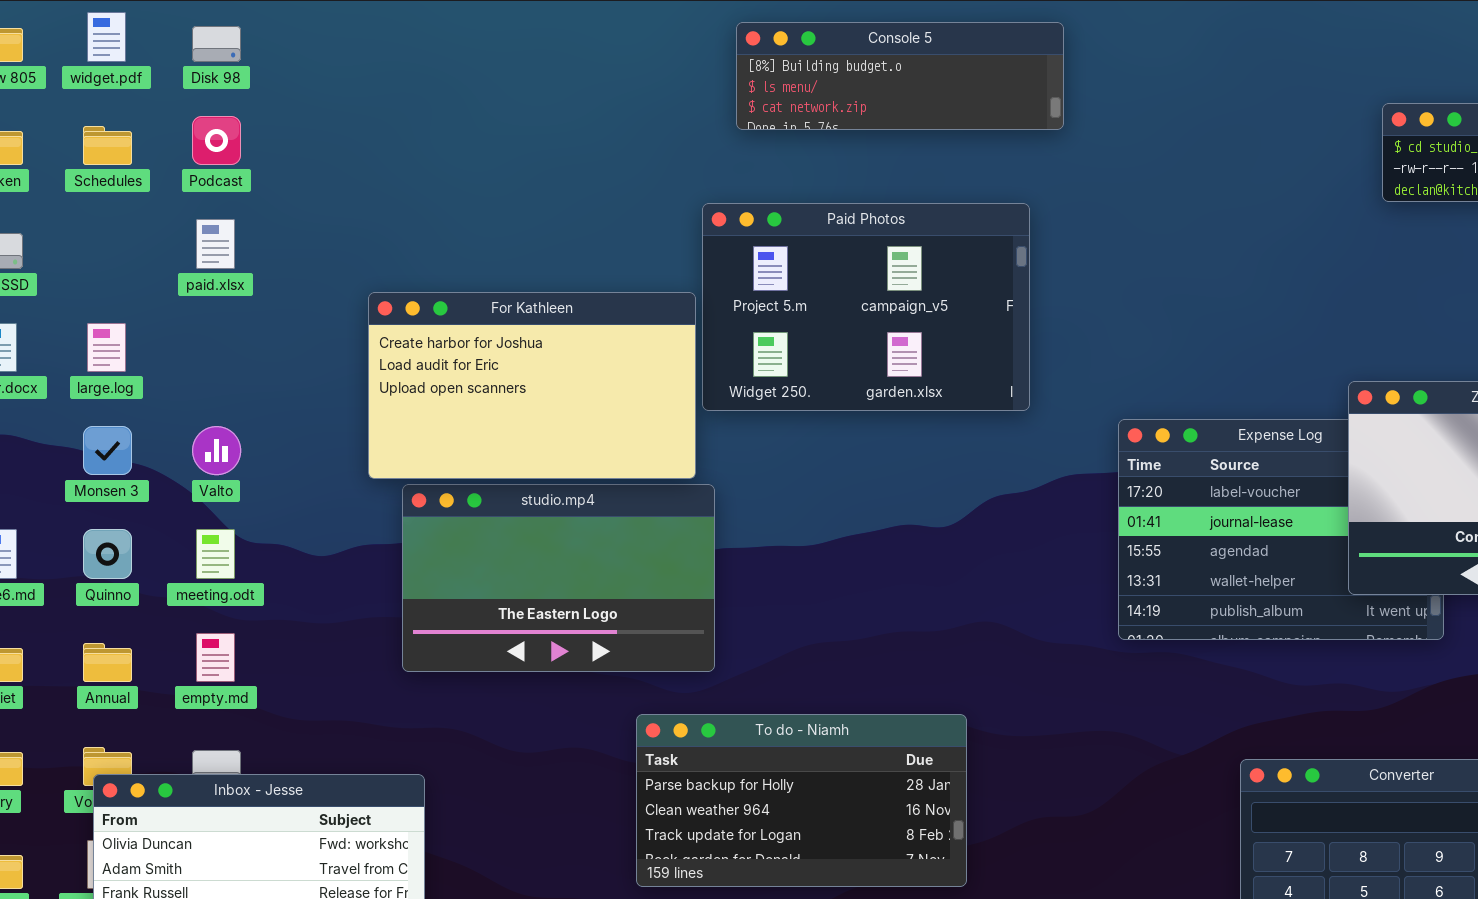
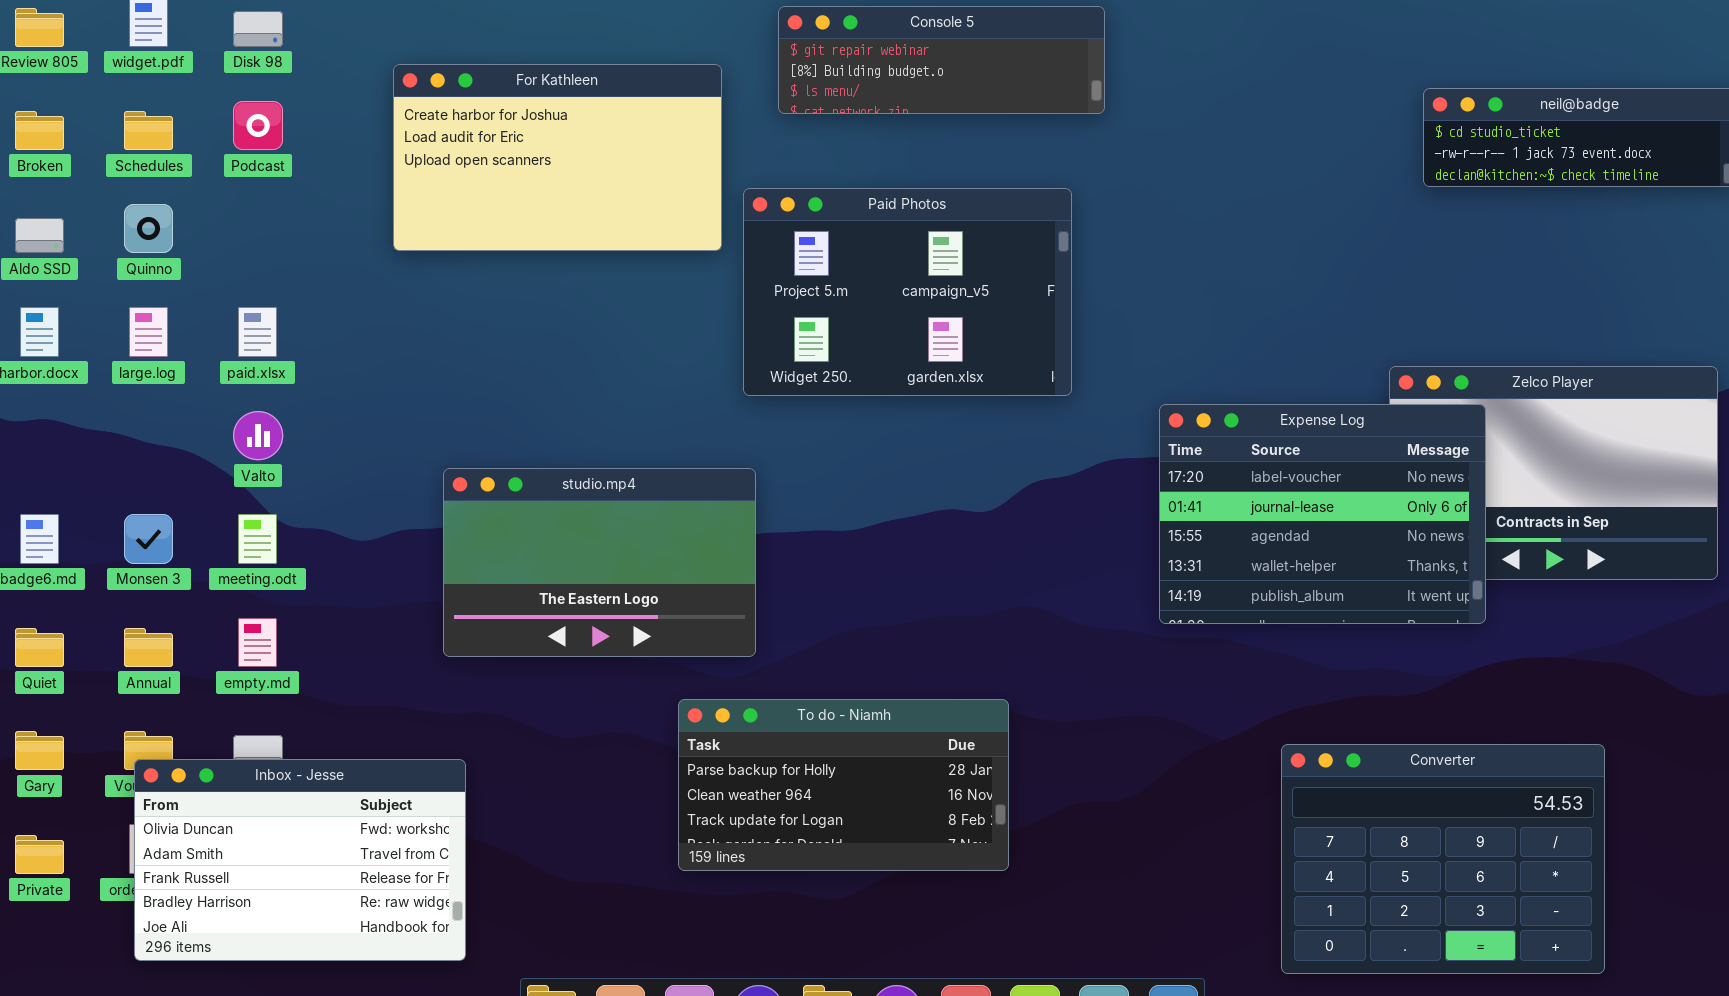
Console 5: [736,22,1064,130] -> [778,6,1105,114], scrolled up 1 row
paid.xlsx: [196,219,235,269] -> [238,307,277,357], moved
For Kathleen: [368,292,696,479] -> [393,64,722,251], moved
Expense Log: [1118,419,1444,640] -> [1159,404,1486,624], raised
Monsen 3: [83,426,132,475] -> [124,514,173,564], moved
Quinno: [83,529,132,579] -> [124,204,173,253], moved

